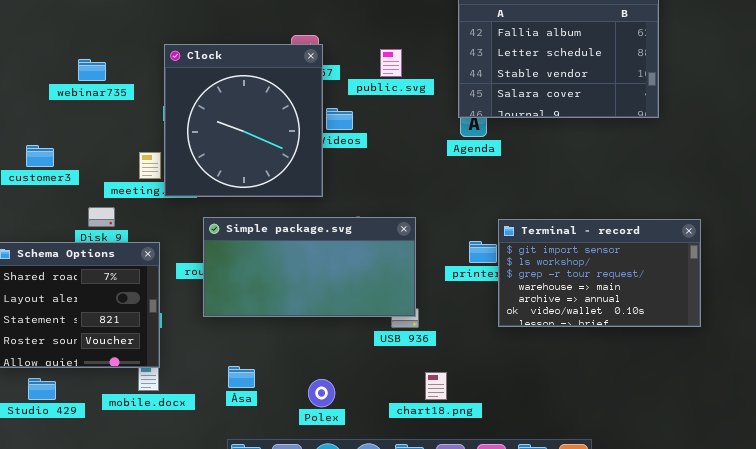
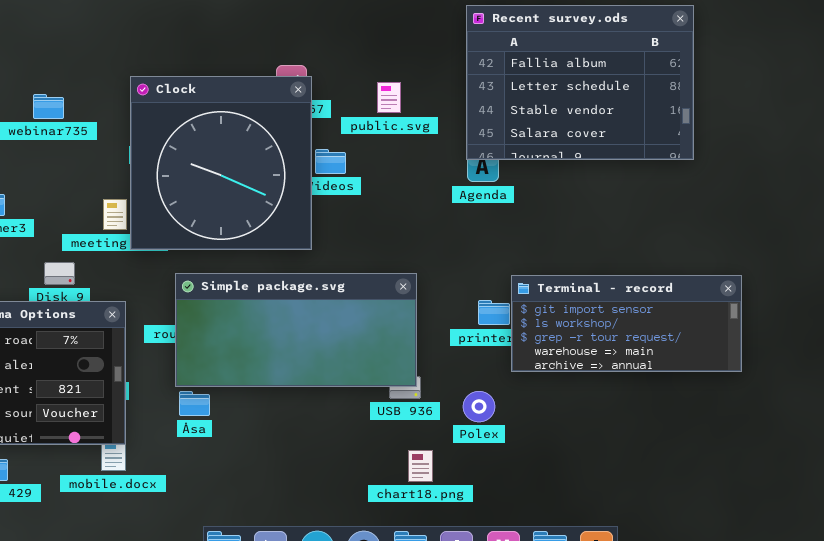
Terminal - record: [498,219,701,327] -> [511,275,742,372], resized
Åsa: [228,366,255,388] -> [179,391,210,416], moved
chart18.png: [425,372,447,400] -> [408,450,433,482], moved
Polex: [308,379,335,407] -> [463,391,495,422], moved

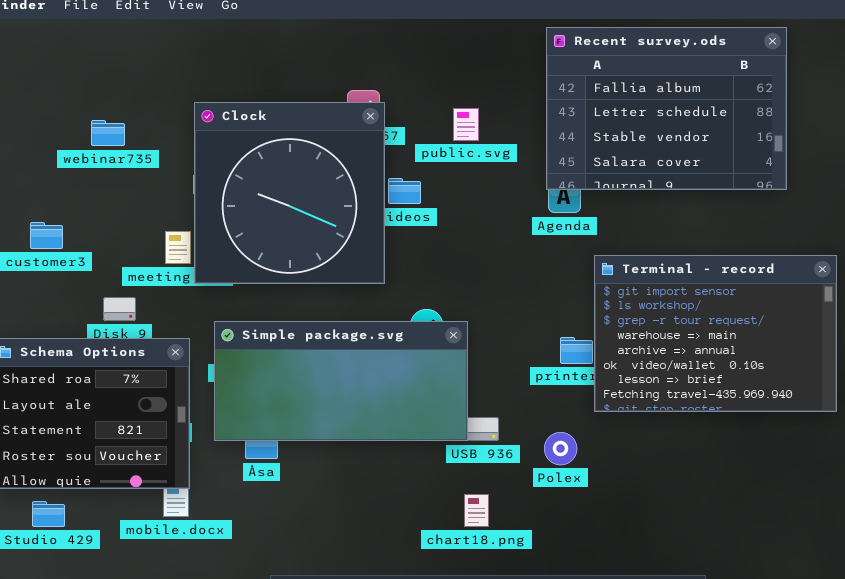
Simple package.svg: [175,273,417,387] -> [214,321,468,441], moved
Terminal - record: [511,275,742,372] -> [594,255,837,412], resized
chart18.png: [408,450,433,482] -> [464,494,489,527], moved

